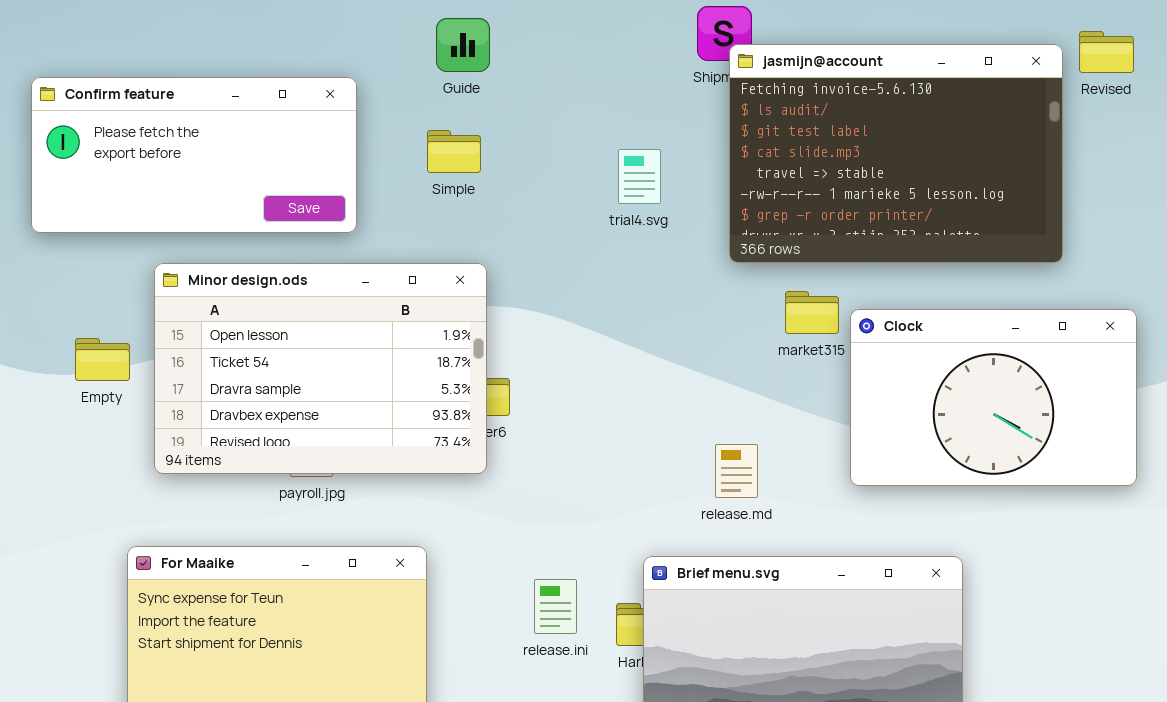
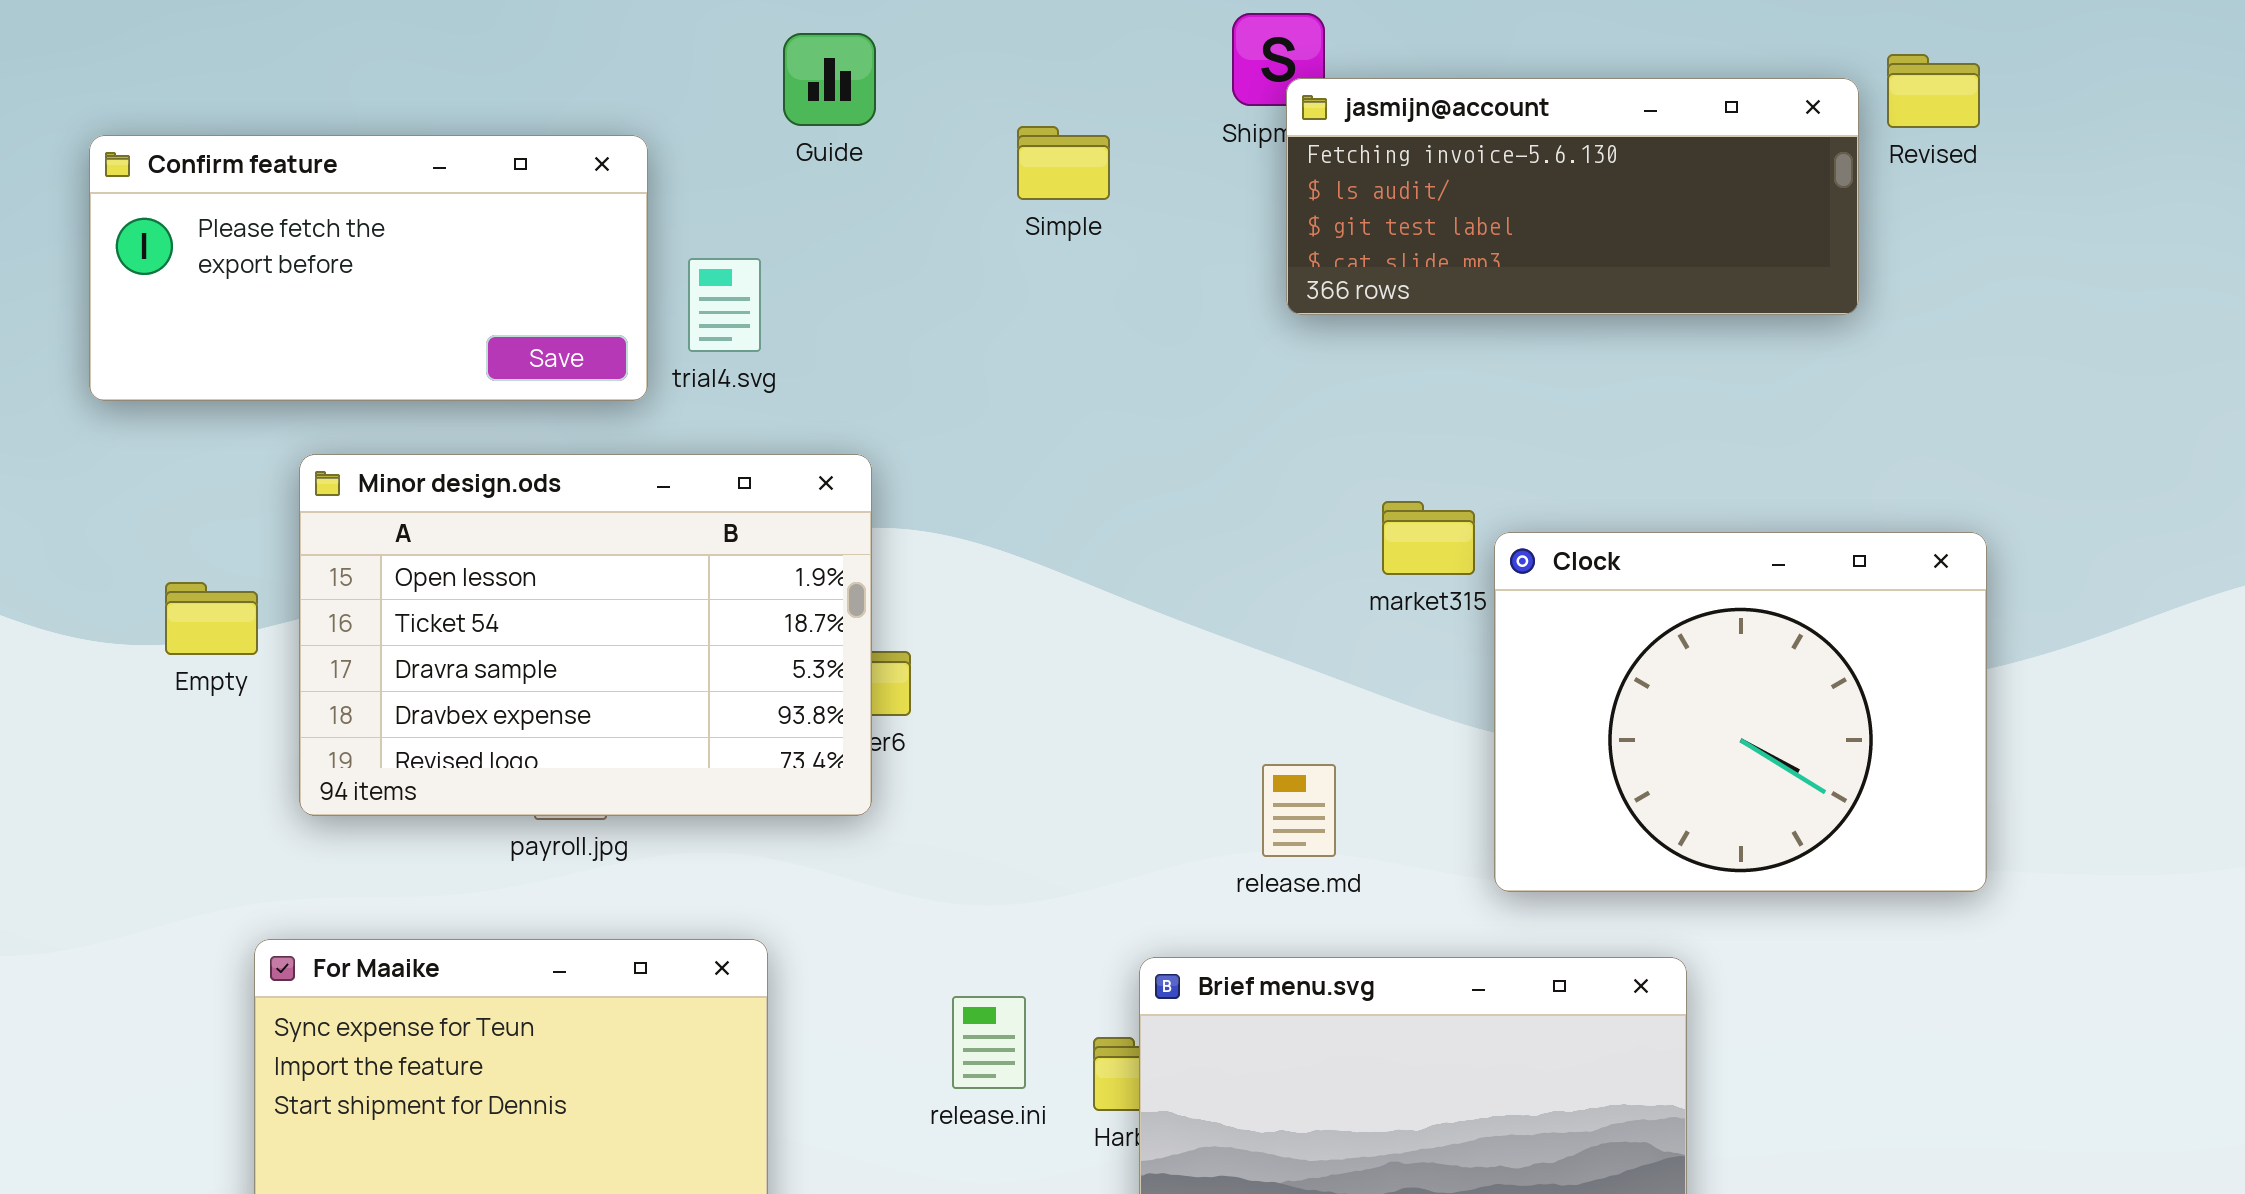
jasmijn@account: [729,44,1063,263] -> [1286,78,1859,315], resized
Simple: [427,130,481,173] -> [1017,126,1110,200], moved
trial4.svg: [618,149,661,204] -> [688,258,761,352], moved
Clock: [850,309,1137,486] -> [1494,532,1987,892], resized

